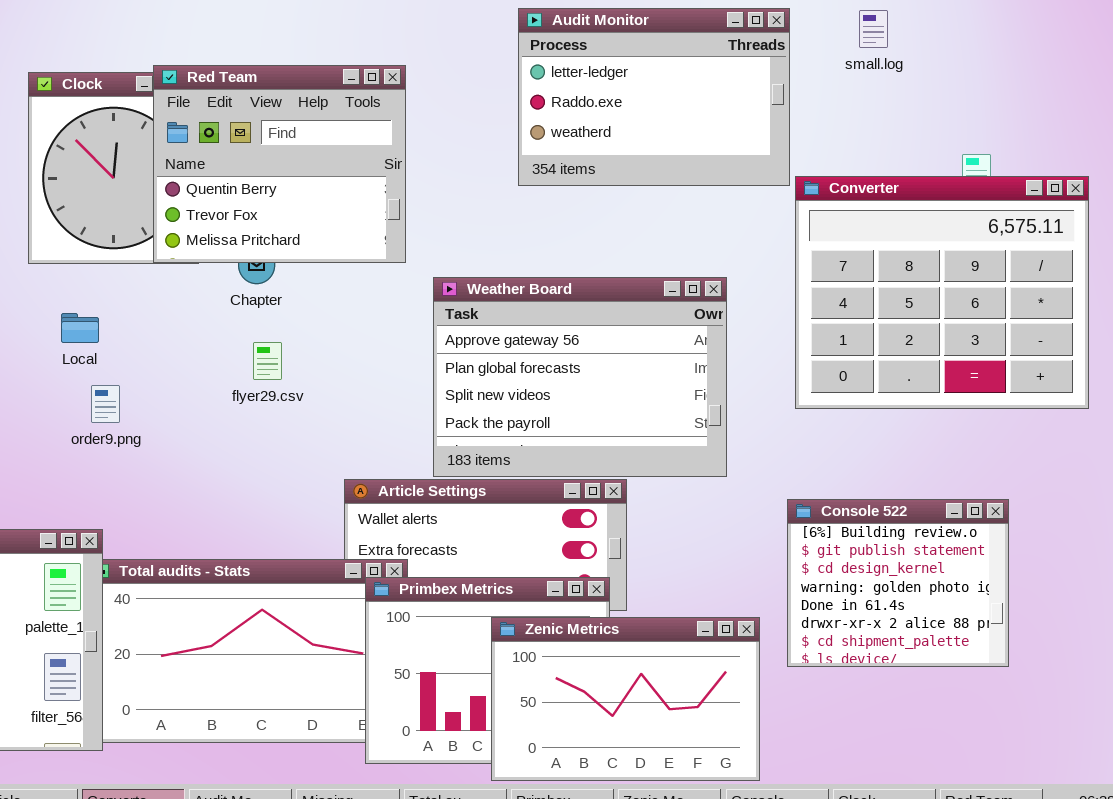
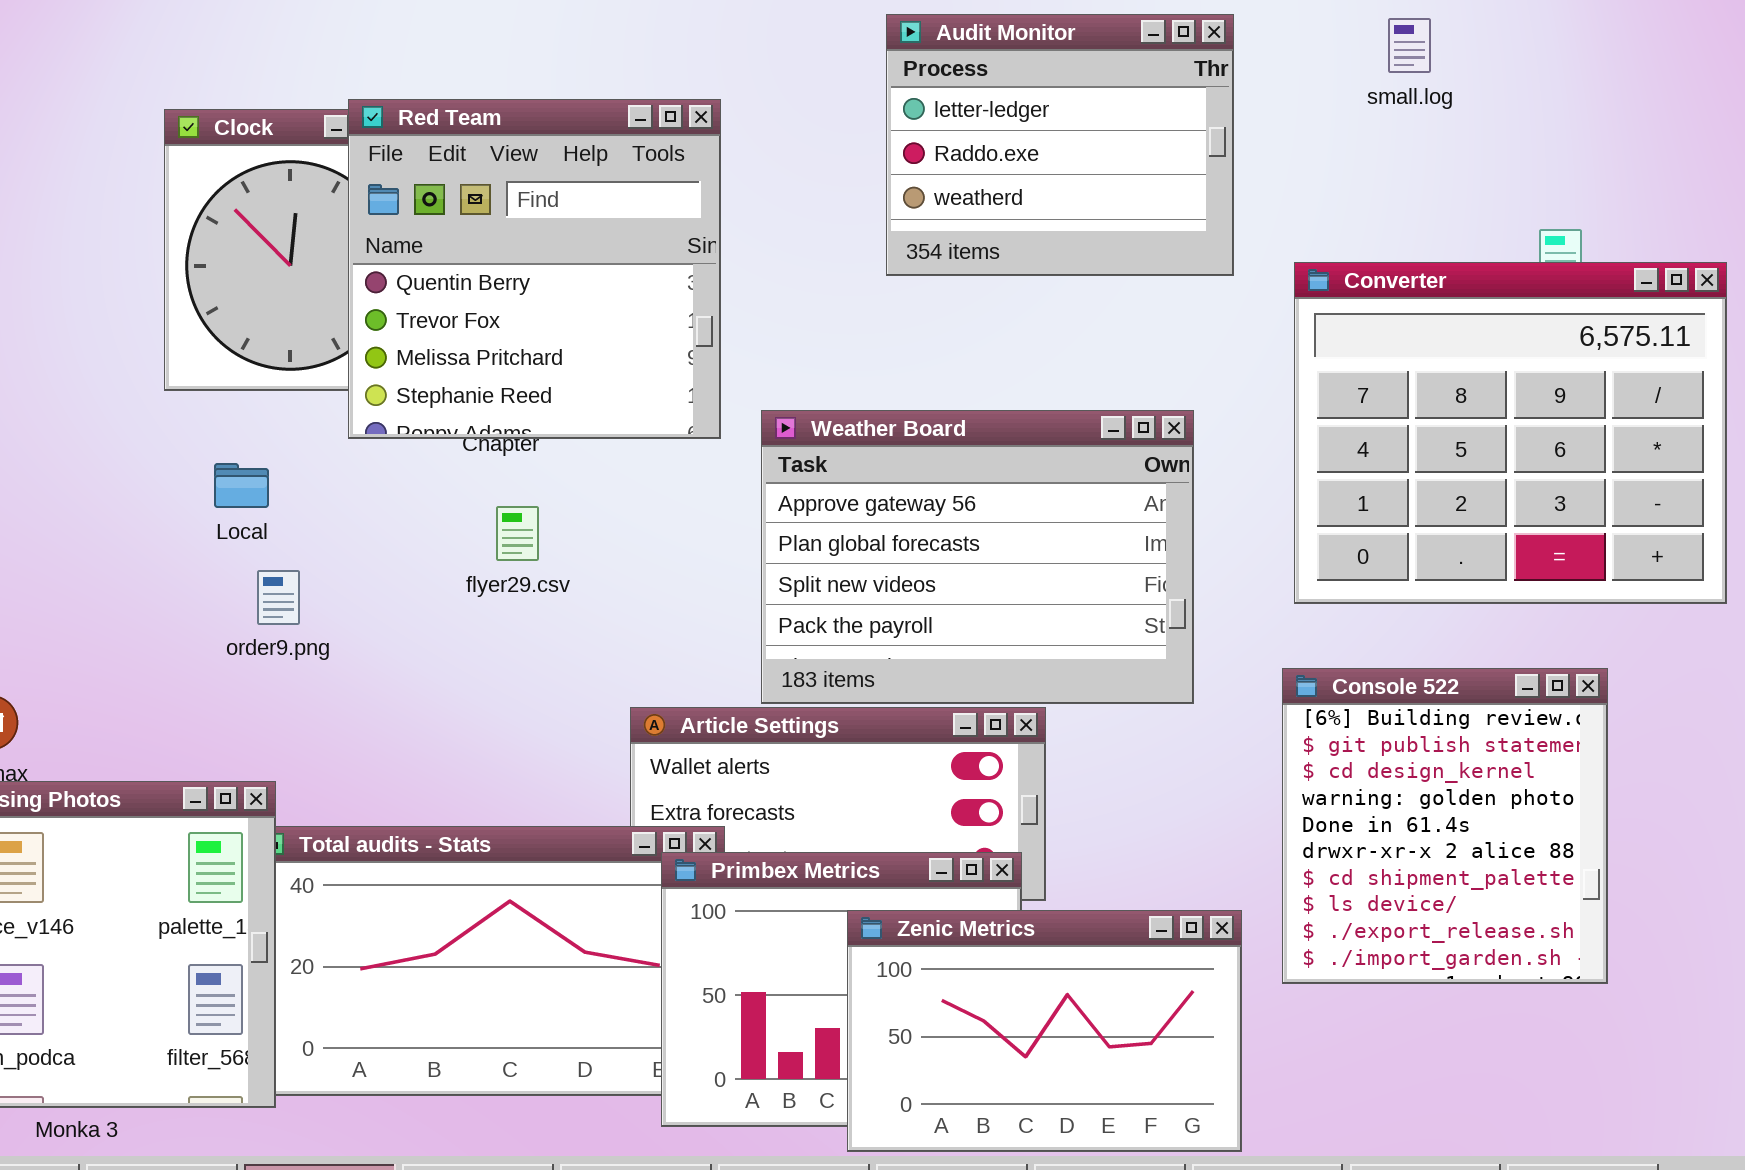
Audit Monitor: [518,8,790,186] -> [886,14,1234,276], resized
Red Team: [153,65,406,263] -> [348,99,721,439], resized
Console 522: [787,499,1009,667] -> [1282,668,1608,984], resized

